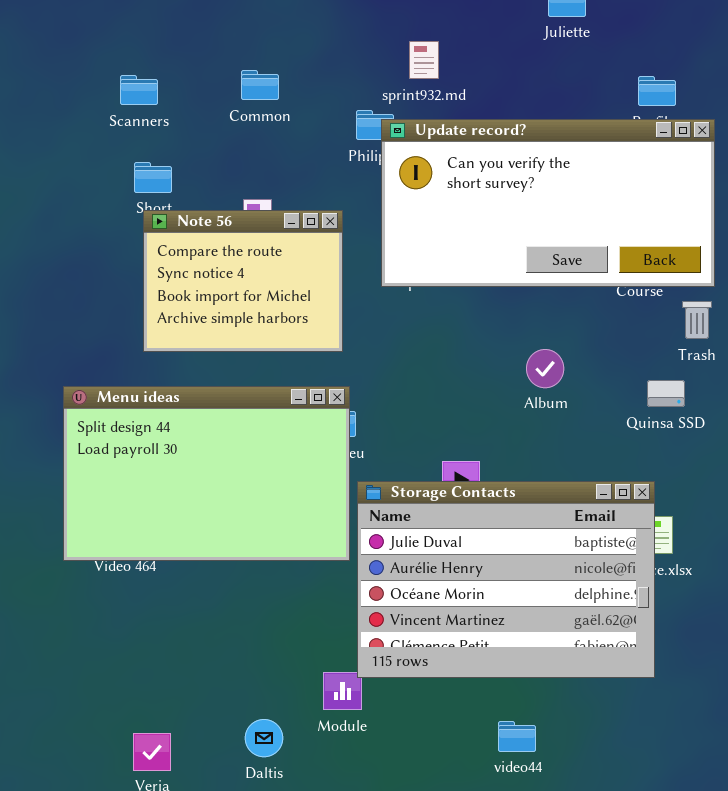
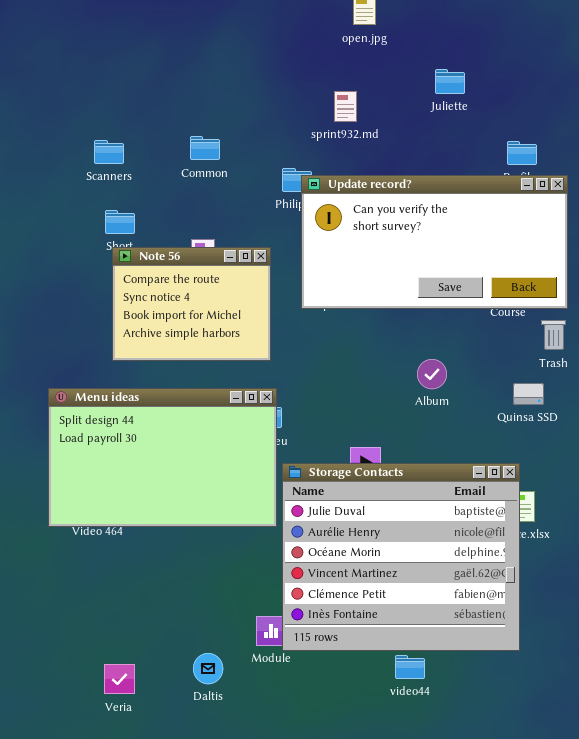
sprint932.md: [409,41,439,79] -> [334,91,357,122], moved
Storage Contacts: [357,481,655,678] -> [282,463,520,651], resized

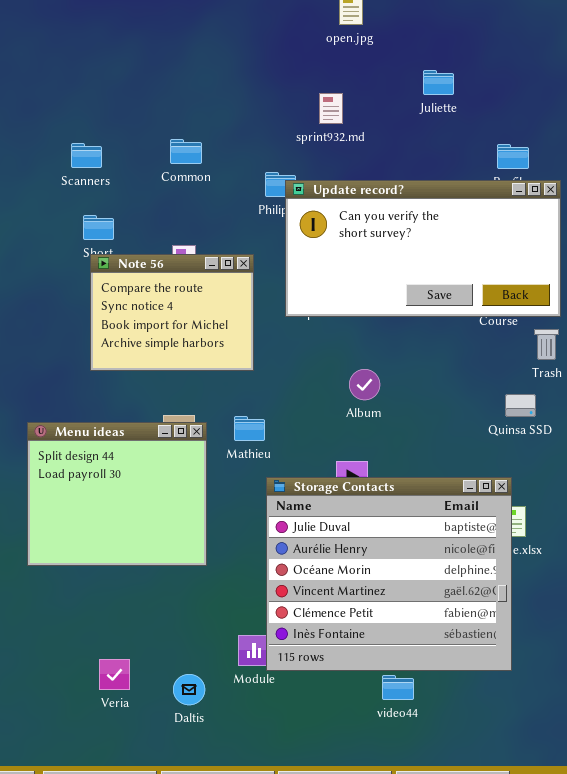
Album: [417,359,447,389] -> [349,369,380,400], moved
Menu ideas: [48,388,277,527] -> [27,422,207,566], moved, resized
Veria: [104,664,135,694] -> [99,659,130,690], moved

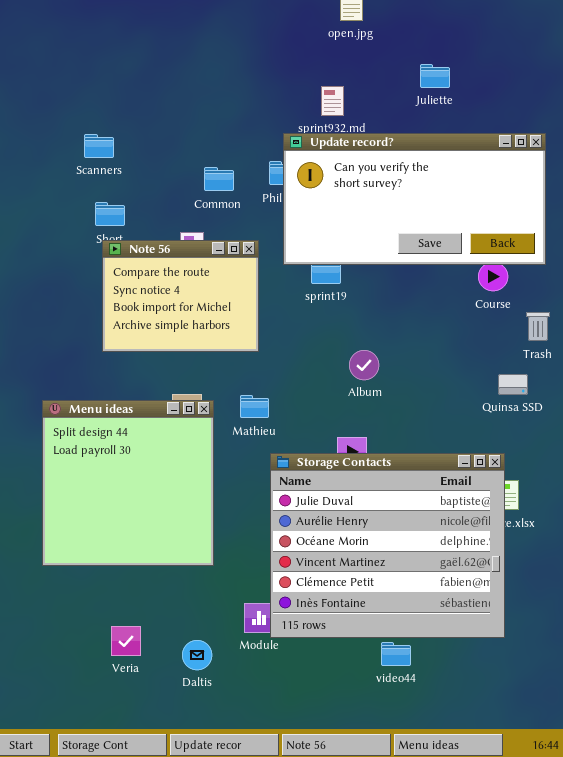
Common: [170,139,202,164] -> [204,167,234,191], moved
Update record?: [285,180,561,317] -> [283,133,546,265], moved
Menu ideas: [27,422,207,566] -> [42,400,214,566], resized

